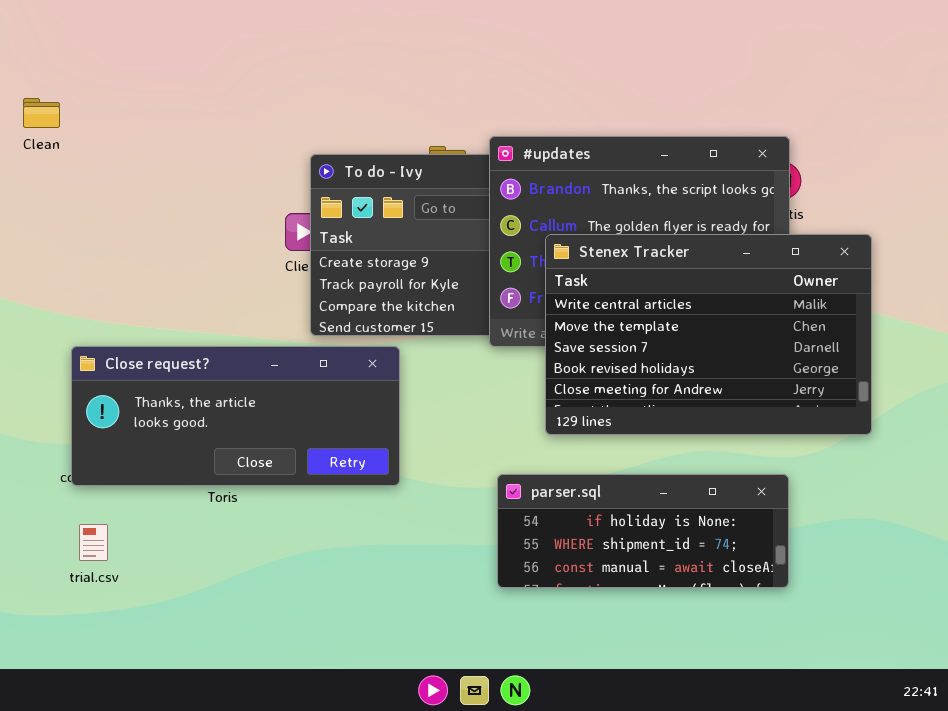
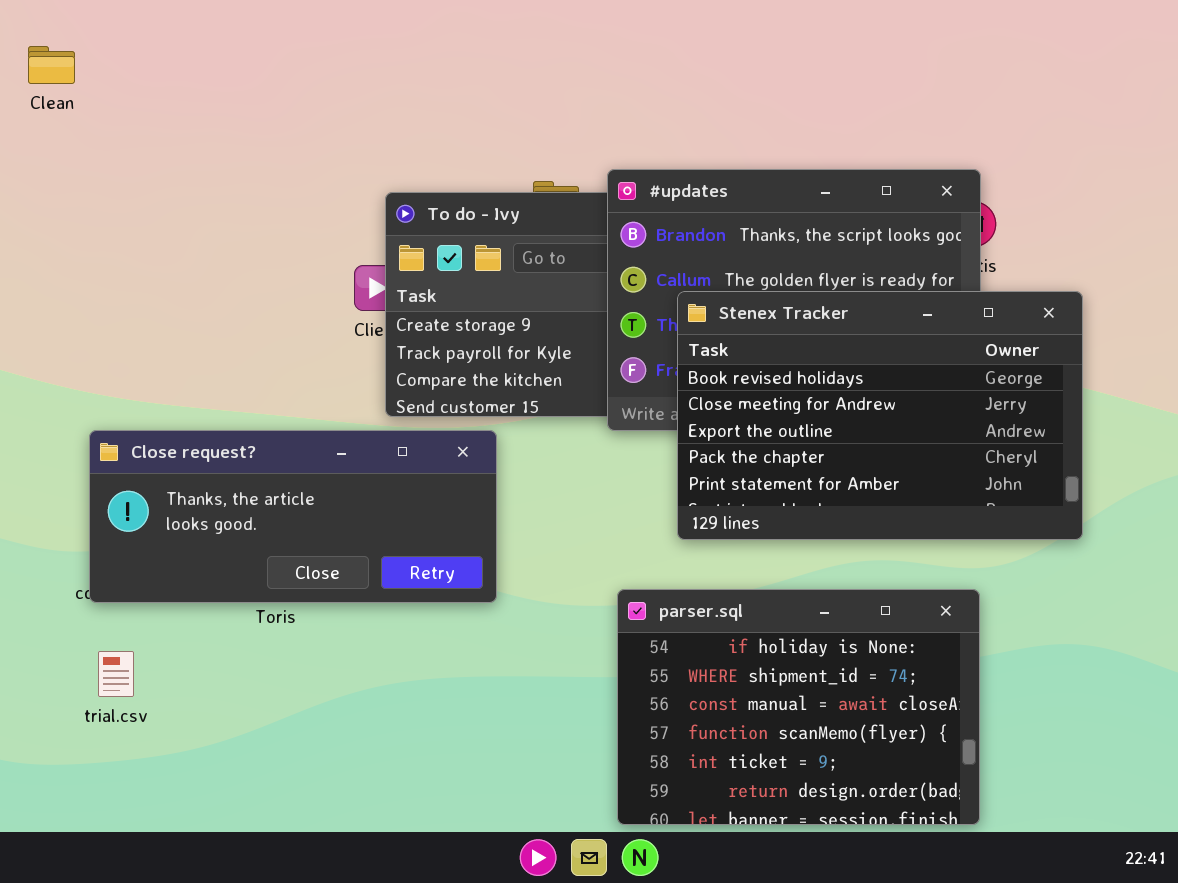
Clean: [23,98,60,128] -> [28,46,75,84], moved
Stenex Tracker: [545,234,872,435] -> [677,291,1083,540], scrolled down 3 rows
parser.sql: [497,474,789,588] -> [617,589,980,825], resized

